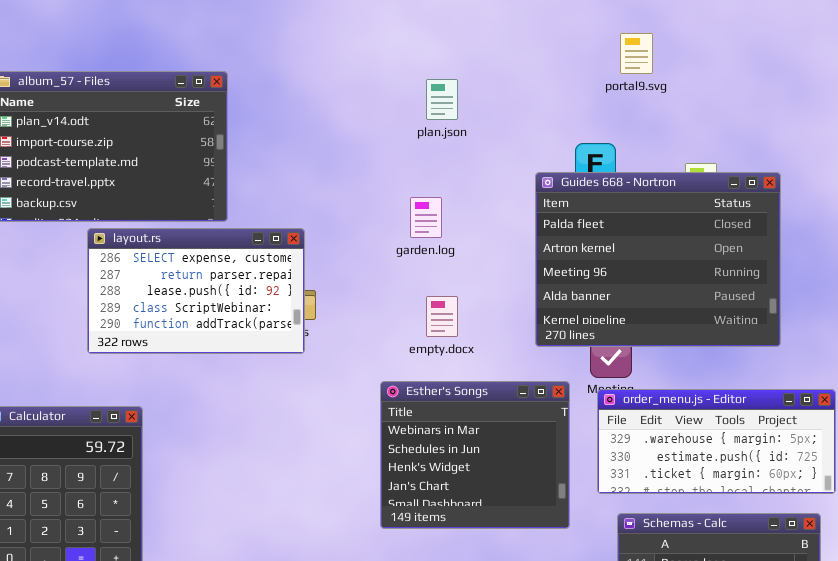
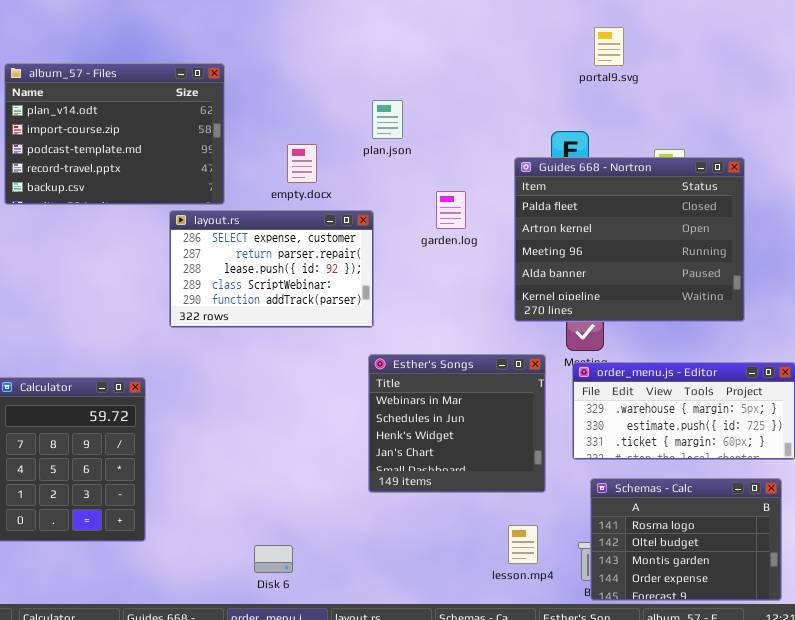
plan.json: [426,79,458,120] -> [372,100,403,139], moved
garden.log: [410,197,442,238] -> [436,191,466,229], moved
layout.rs: [87,228,305,354] -> [169,210,374,328], moved
empty.docx: [426,296,458,337] -> [287,144,317,183], moved

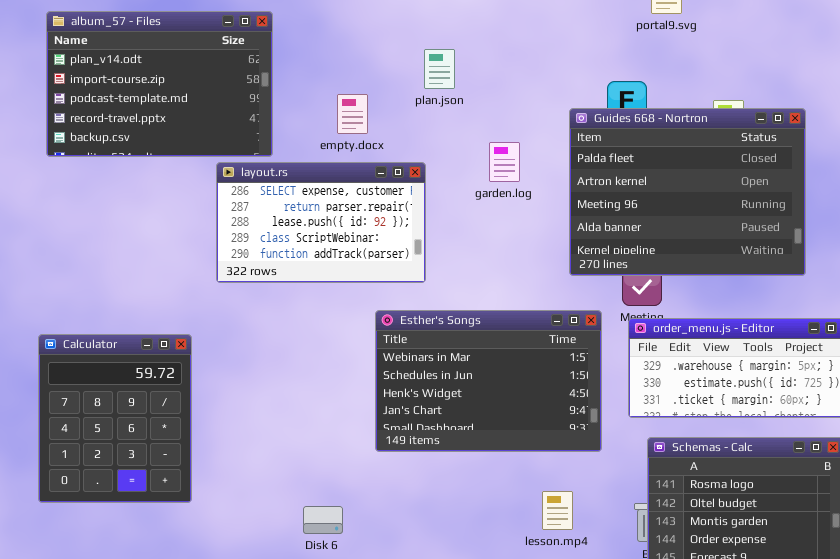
Esther's Songs: [368,354,546,493] -> [375,310,602,452], resized
lesson.mp4: [508,525,538,564] -> [542,491,573,530], moved

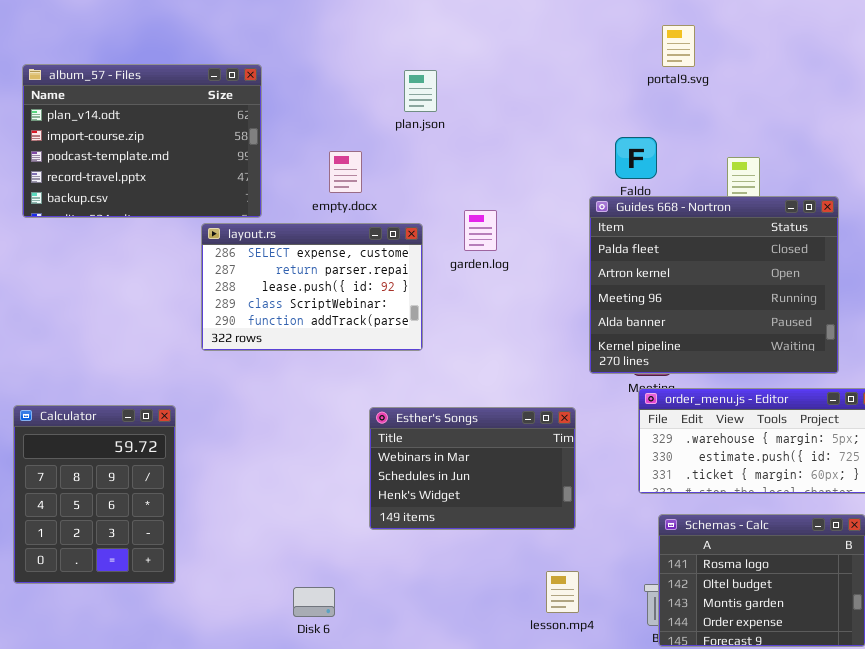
plan.json: [424,49,455,89] -> [404,70,437,112], moved
Guides 668 - Nortron: [569,108,806,276] -> [589,196,839,374], moved
garden.log: [489,142,520,182] -> [464,210,497,251], moved
Esther's Songs: [375,310,602,452] -> [369,407,576,530], resized

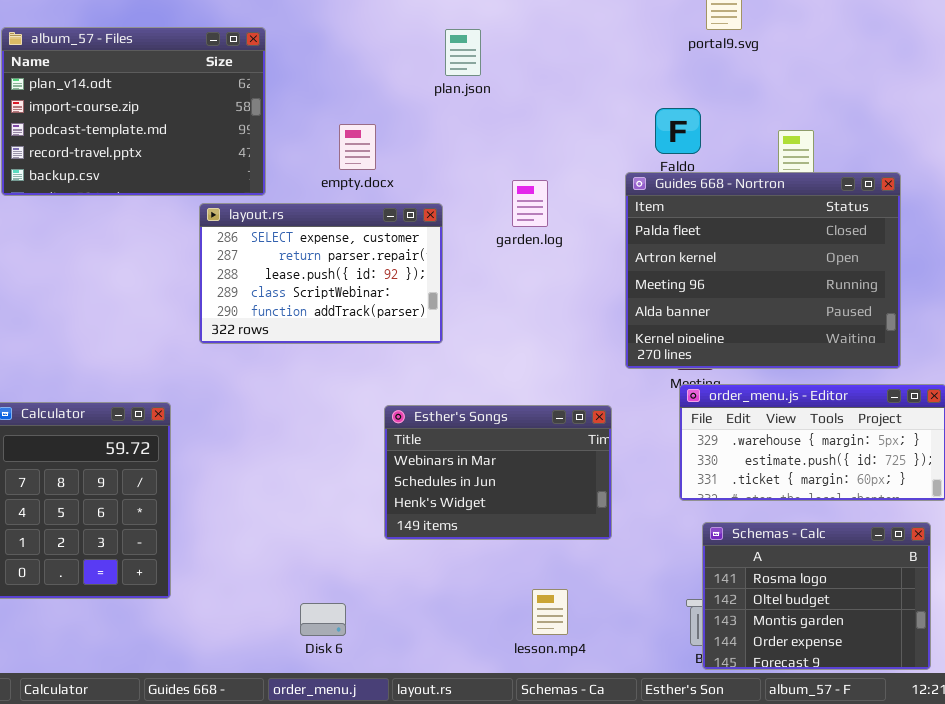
plan.json: [404,70,437,112] -> [445,29,481,76], moved
garden.log: [464,210,497,251] -> [512,180,548,227], moved
lesson.mp4: [546,571,579,613] -> [532,589,568,635], moved

